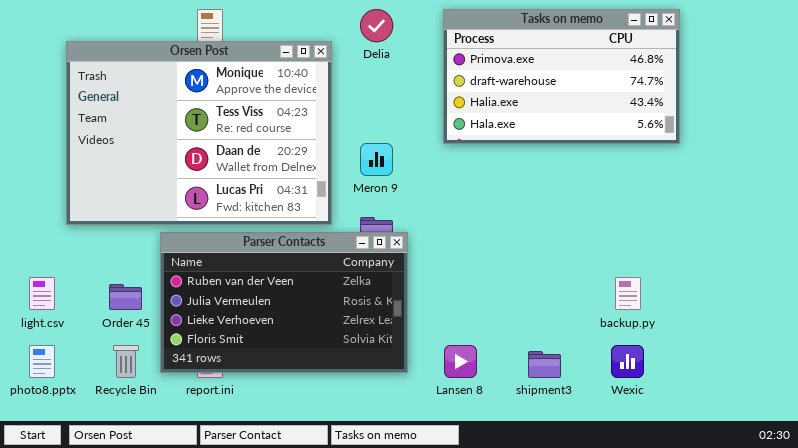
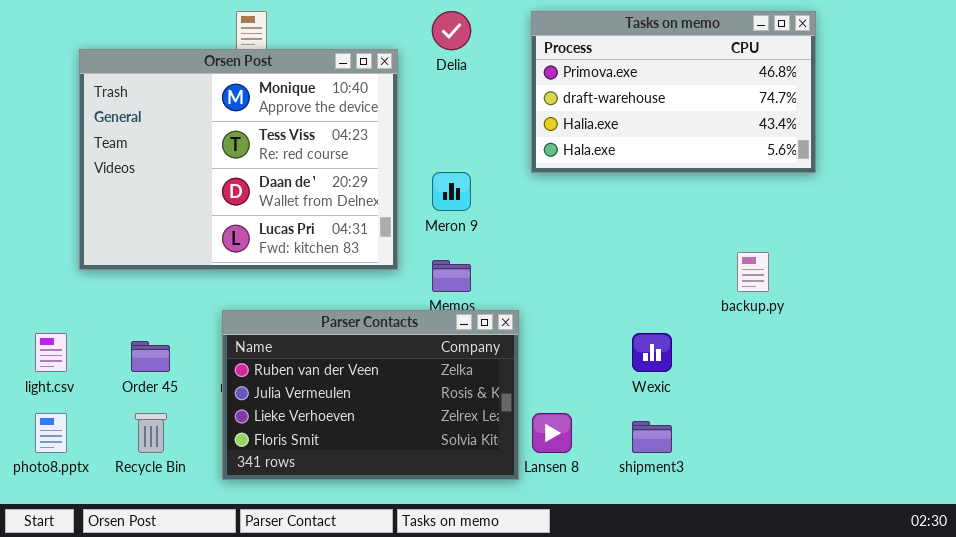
Parser Contacts: [160,232,408,373] -> [222,310,519,480], moved
backup.py: [615,277,641,310] -> [737,252,769,292], moved
Wexic: [611,345,644,378] -> [632,333,672,372], moved

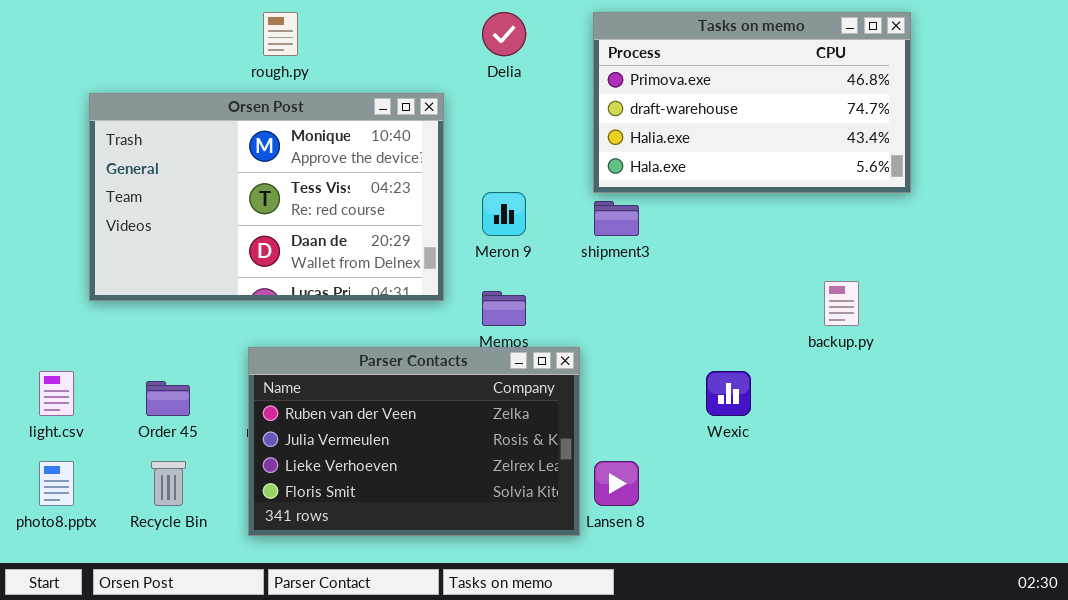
Orsen Post: [79,49,398,270] -> [89,93,444,301], resized
shipment3: [632,421,672,453] -> [594,201,639,236], moved

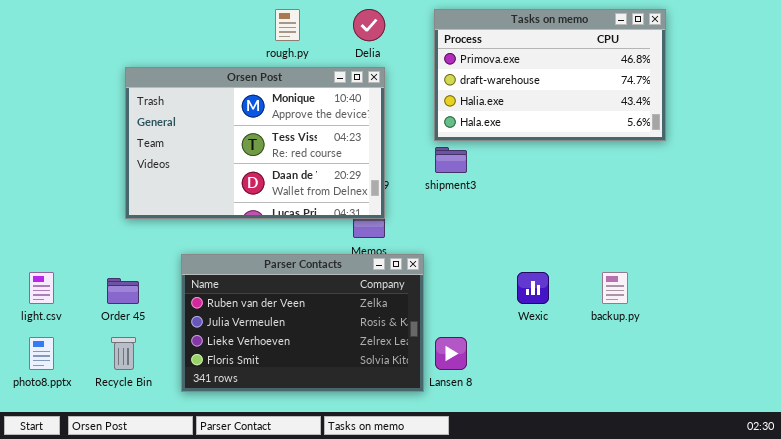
rough.py: [263,12,298,56] -> [275,9,300,41], moved
Orsen Post: [89,93,444,301] -> [125,67,385,219], moved
backup.py: [824,281,859,326] -> [602,272,628,304], moved

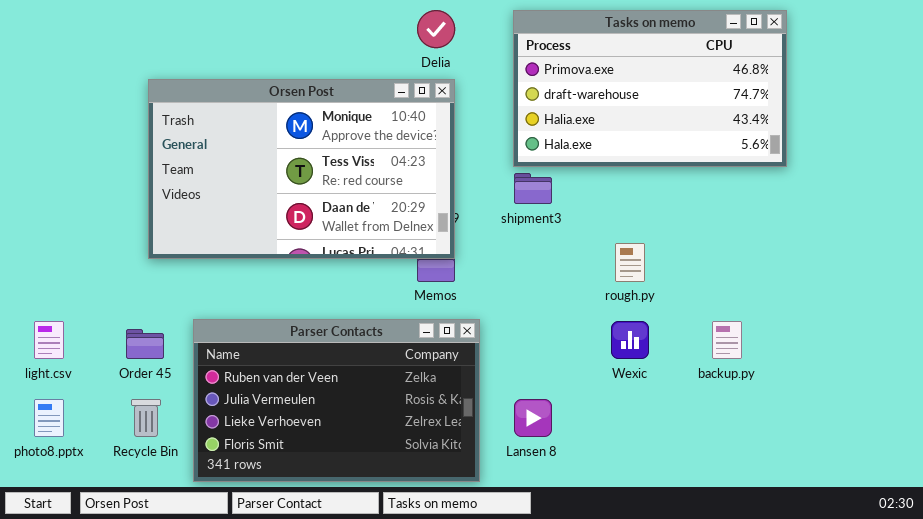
rough.py: [275,9,300,41] -> [615,243,645,282], moved
Parser Contacts: [181,254,424,392] -> [193,319,480,482], moved

